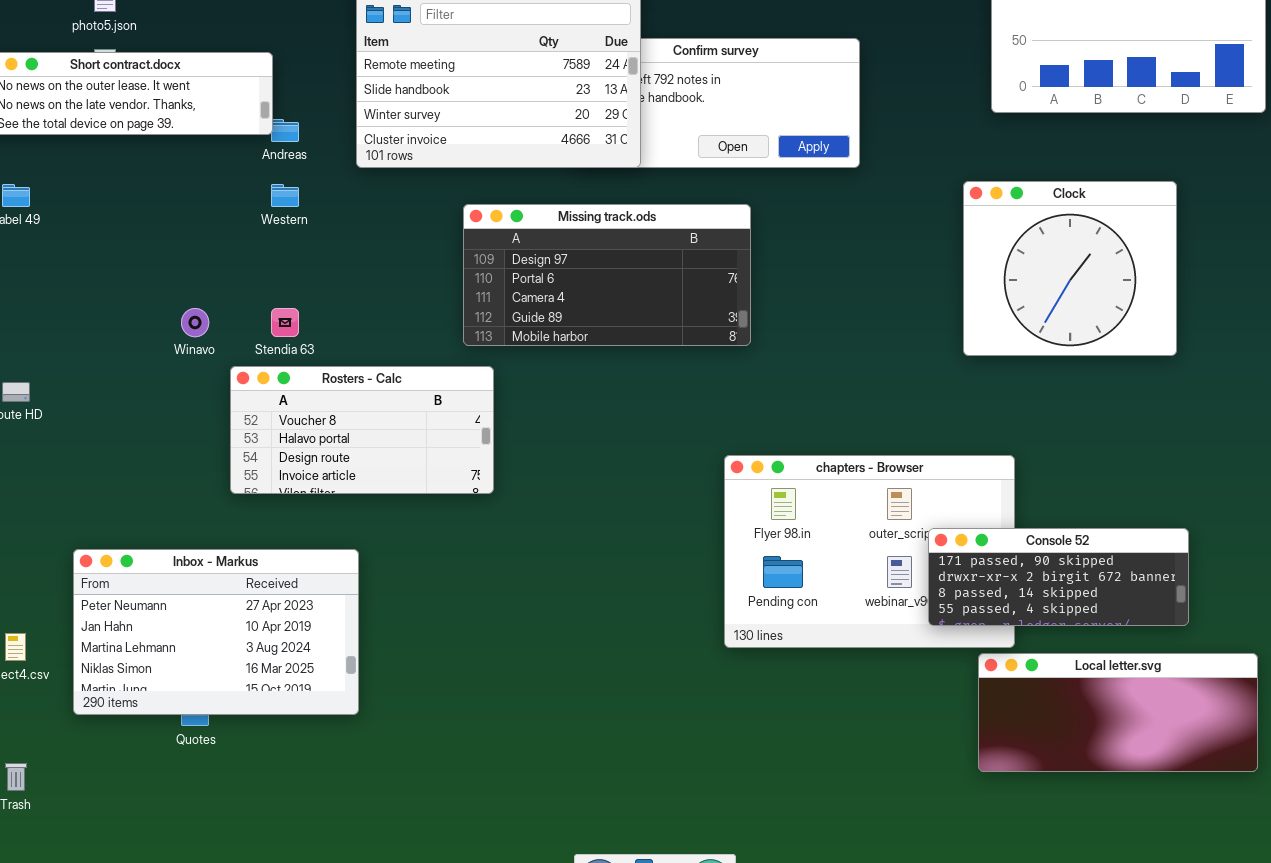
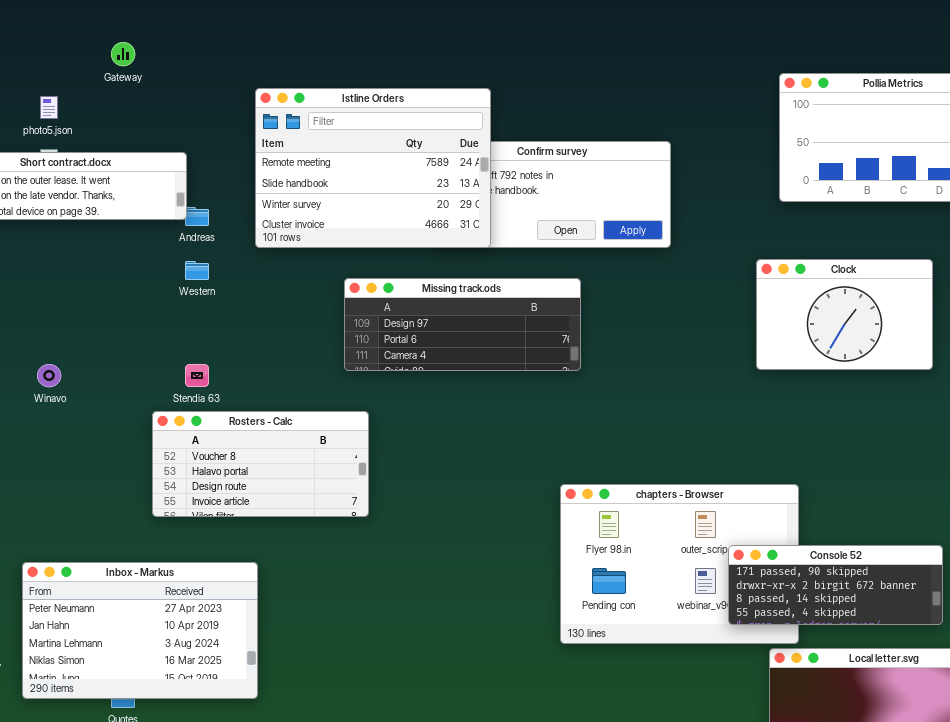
Clock: [963,181,1177,356] -> [756,259,933,370], resized
Missing track.ods: [463,204,751,346] -> [344,278,581,371], resized
Winavo: [181,308,209,337] -> [37,364,61,387], moved

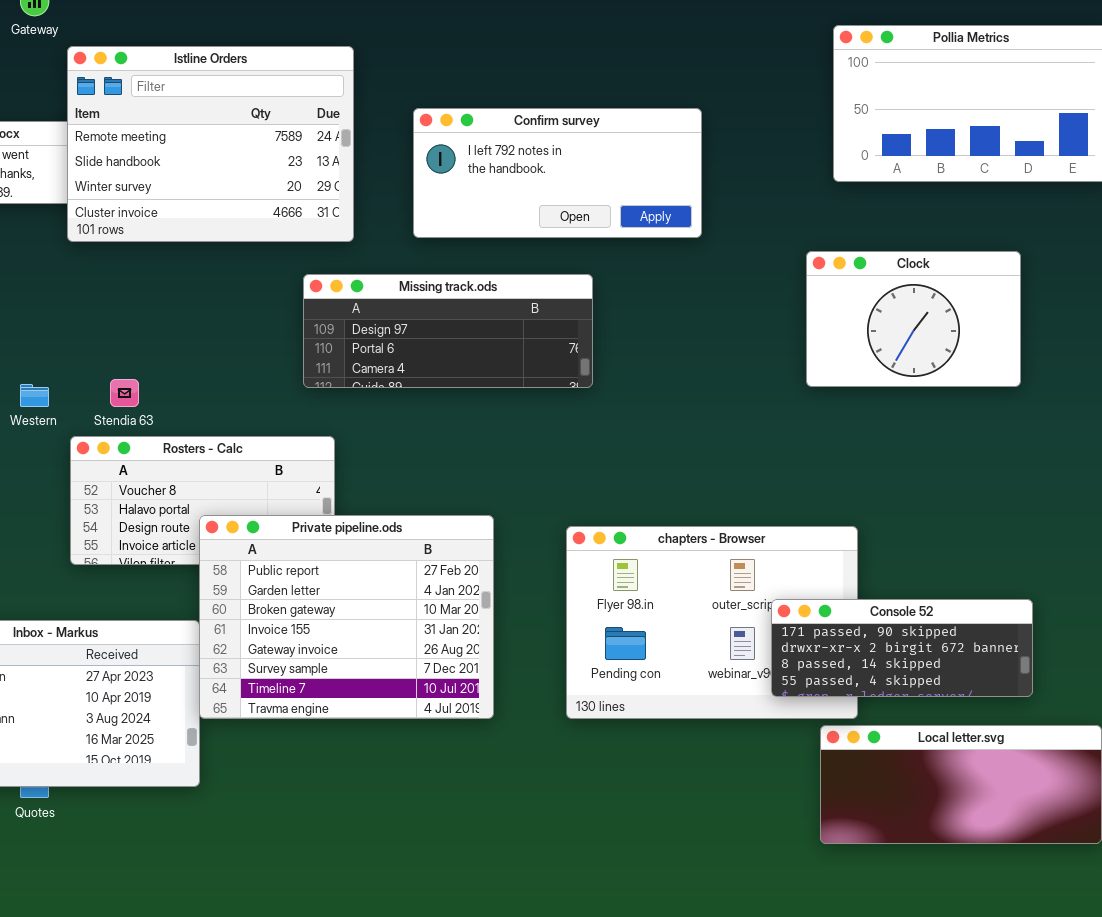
Istline Orders: [255,88,491,248] -> [67,46,354,242], moved
Western: [185,261,209,280] -> [20,384,49,407], moved
Private pipeline.ods: none -> [199,515,494,719], opened

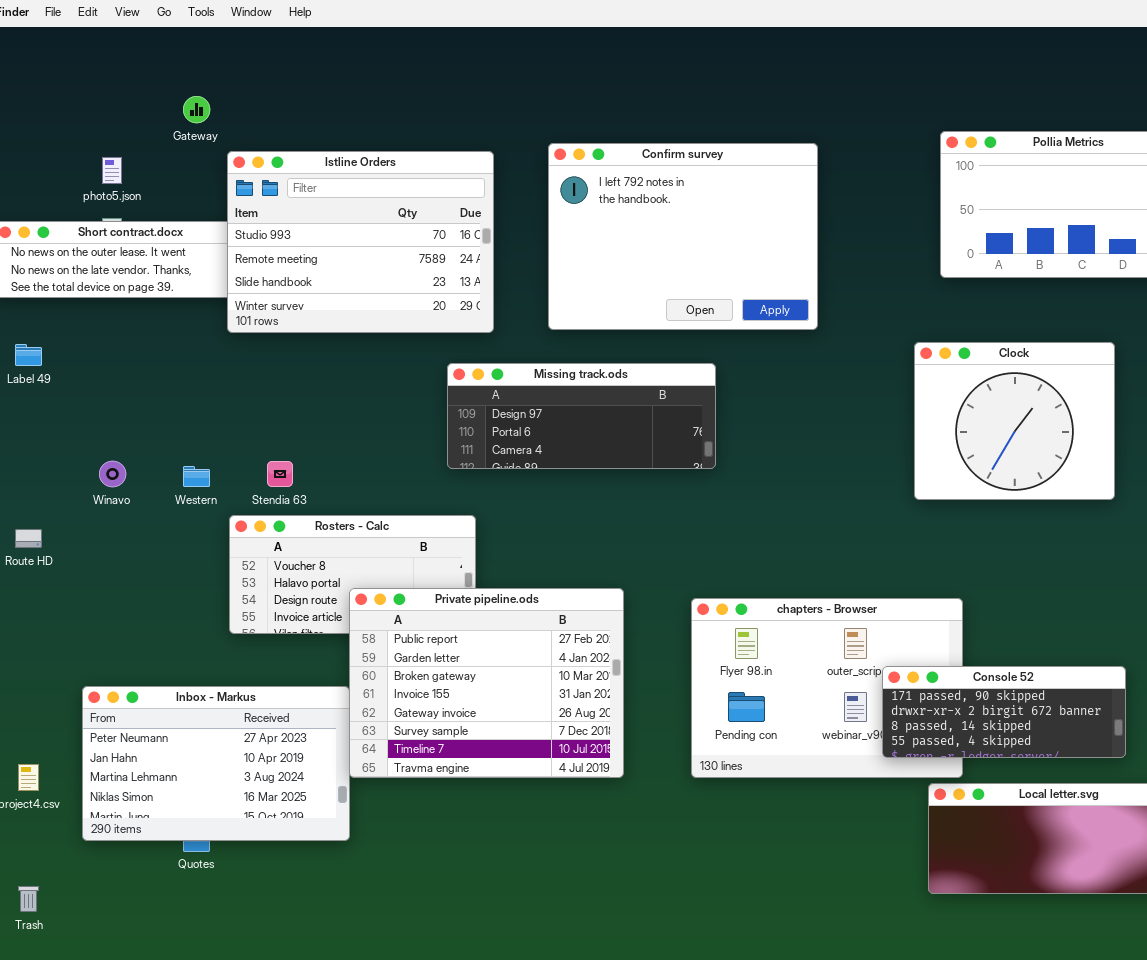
Istline Orders: [67,46,354,242] -> [227,151,494,333], scrolled up 1 row
Confirm survey: [413,108,702,238] -> [548,143,818,330], resized
Clock: [806,251,1021,387] -> [914,342,1115,500], resized

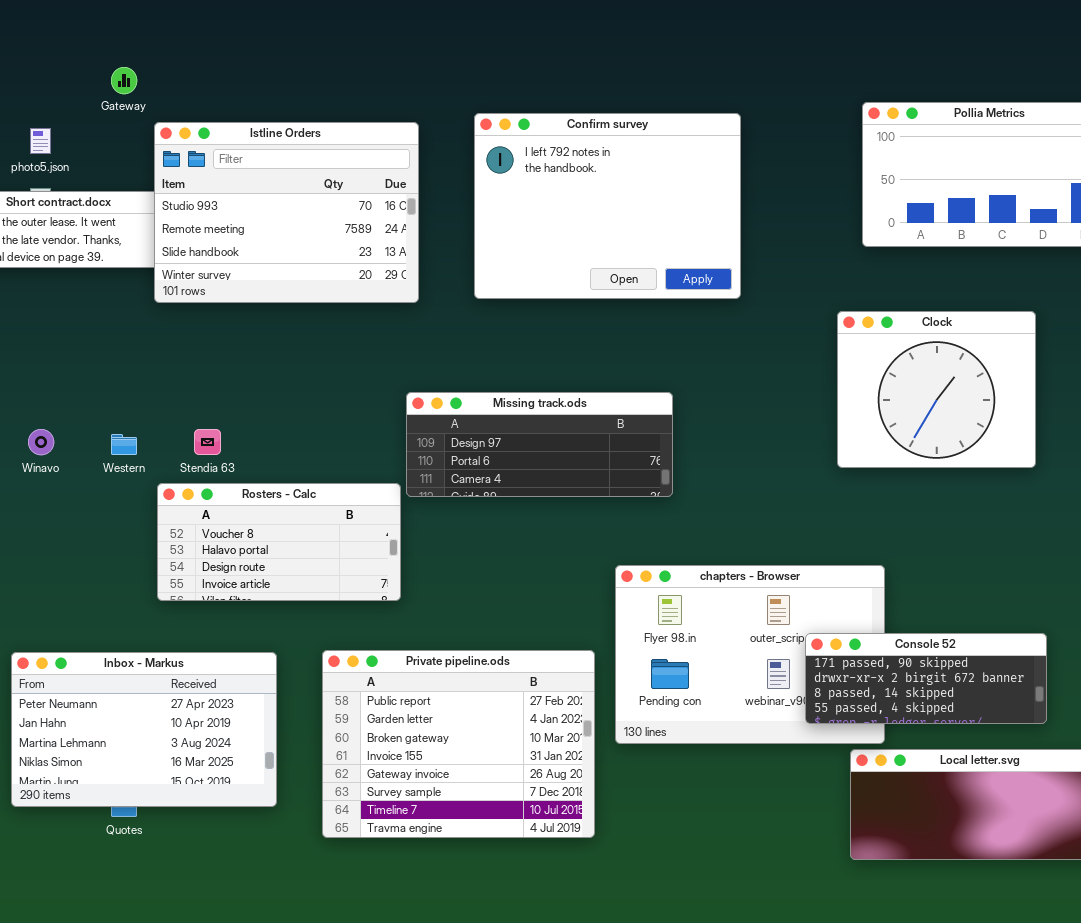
Missing track.ods: [447,363,716,469] -> [406,392,673,497], moved
Private pipeline.ods: [349,588,624,778] -> [322,650,595,838], moved

